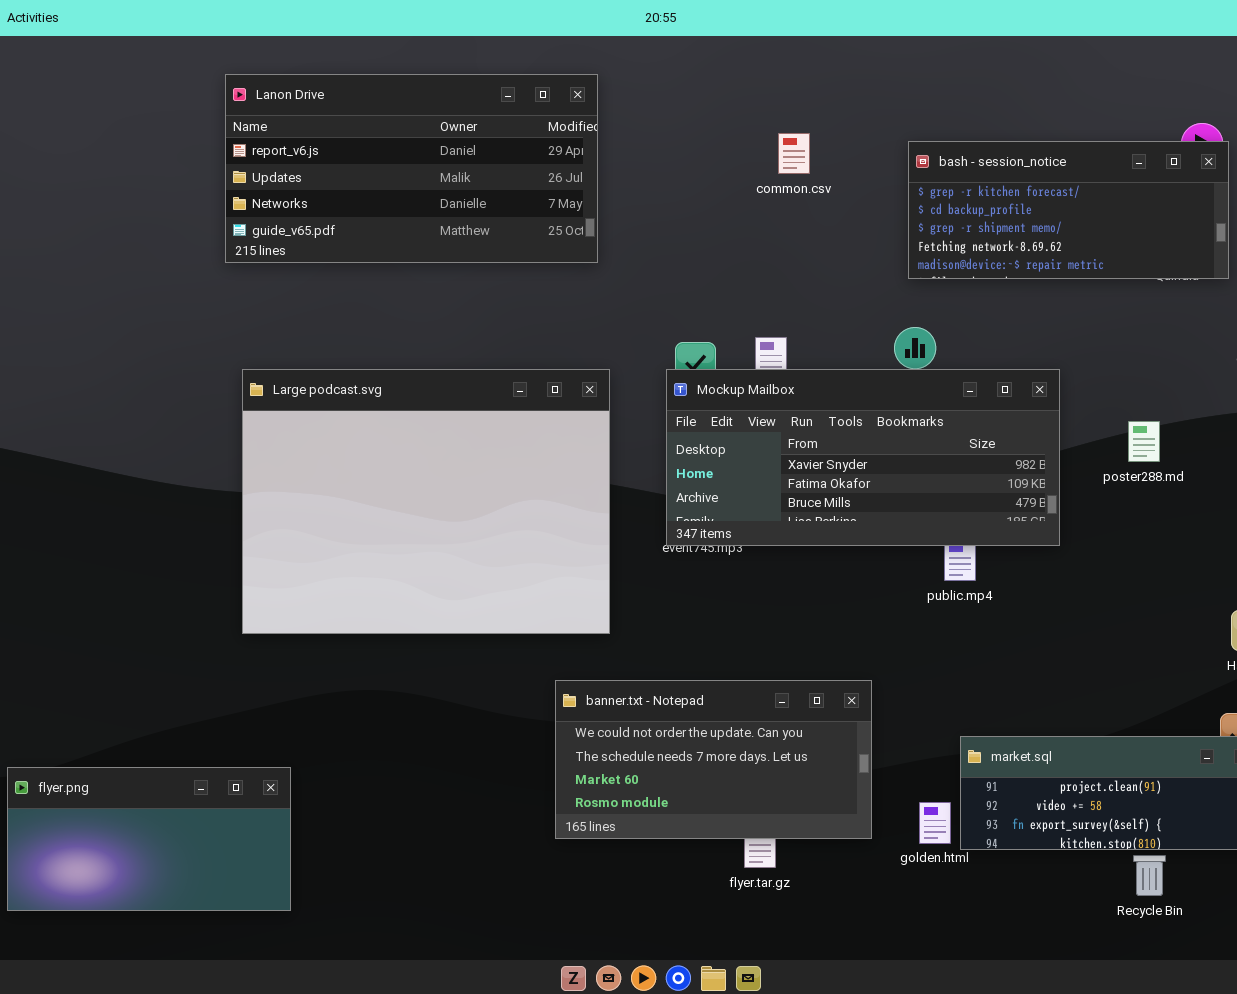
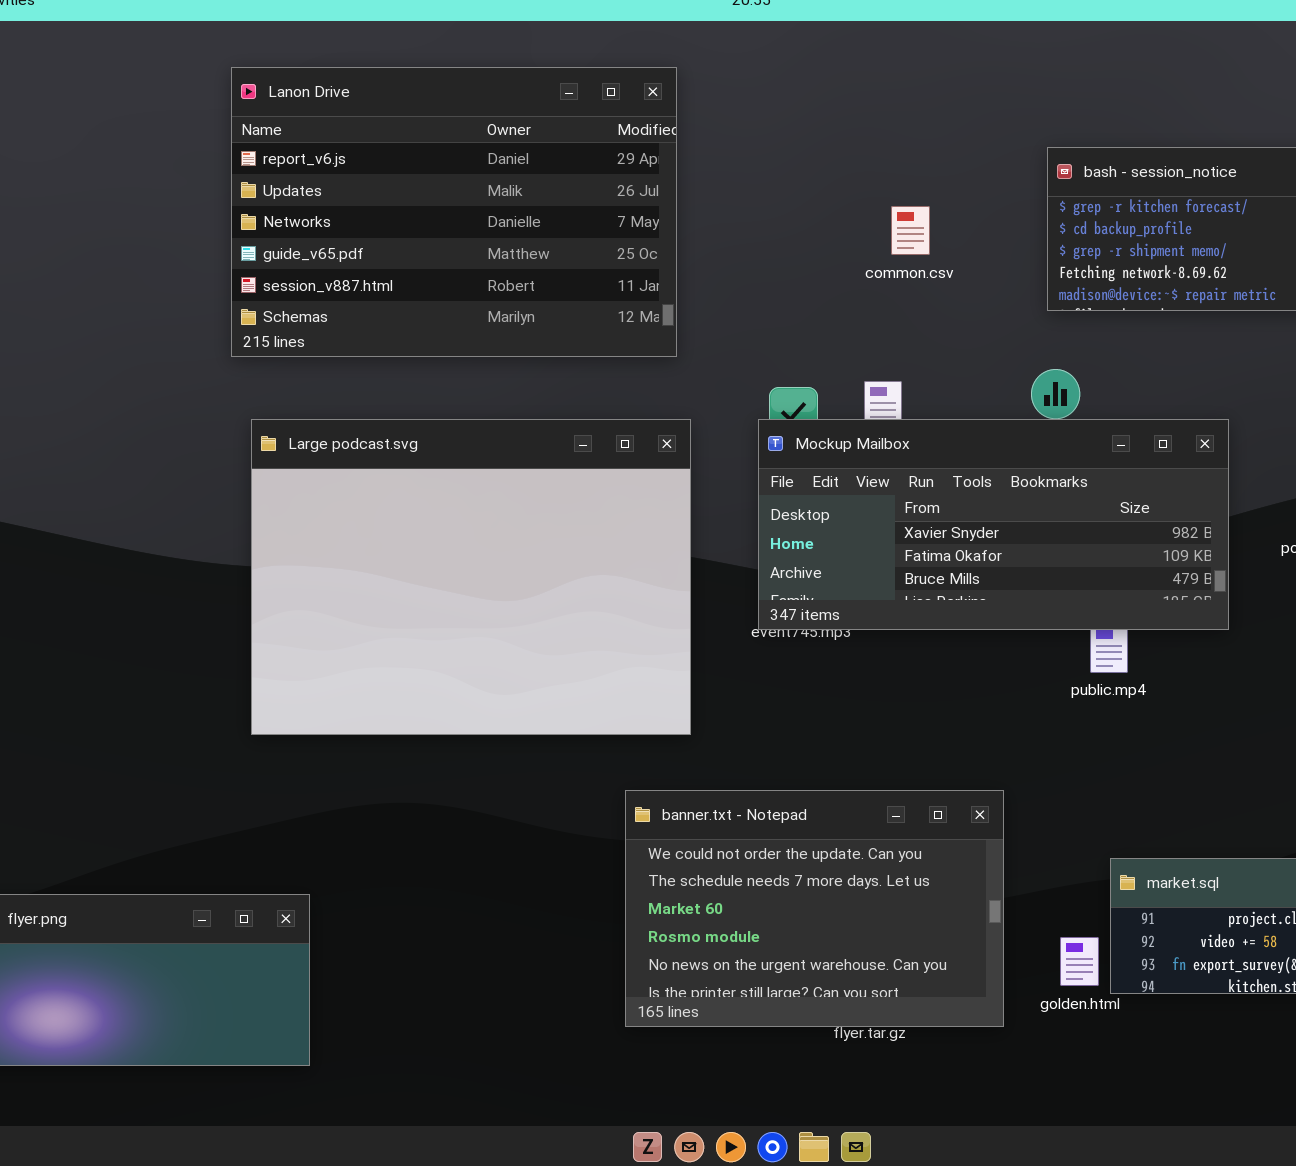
Lanon Drive: [225,74,598,263] -> [231,67,677,357], resized
common.csv: [778,133,810,174] -> [891,206,930,255], moved
banner.txt - Notepad: [555,680,872,839] -> [625,790,1004,1027], resized

